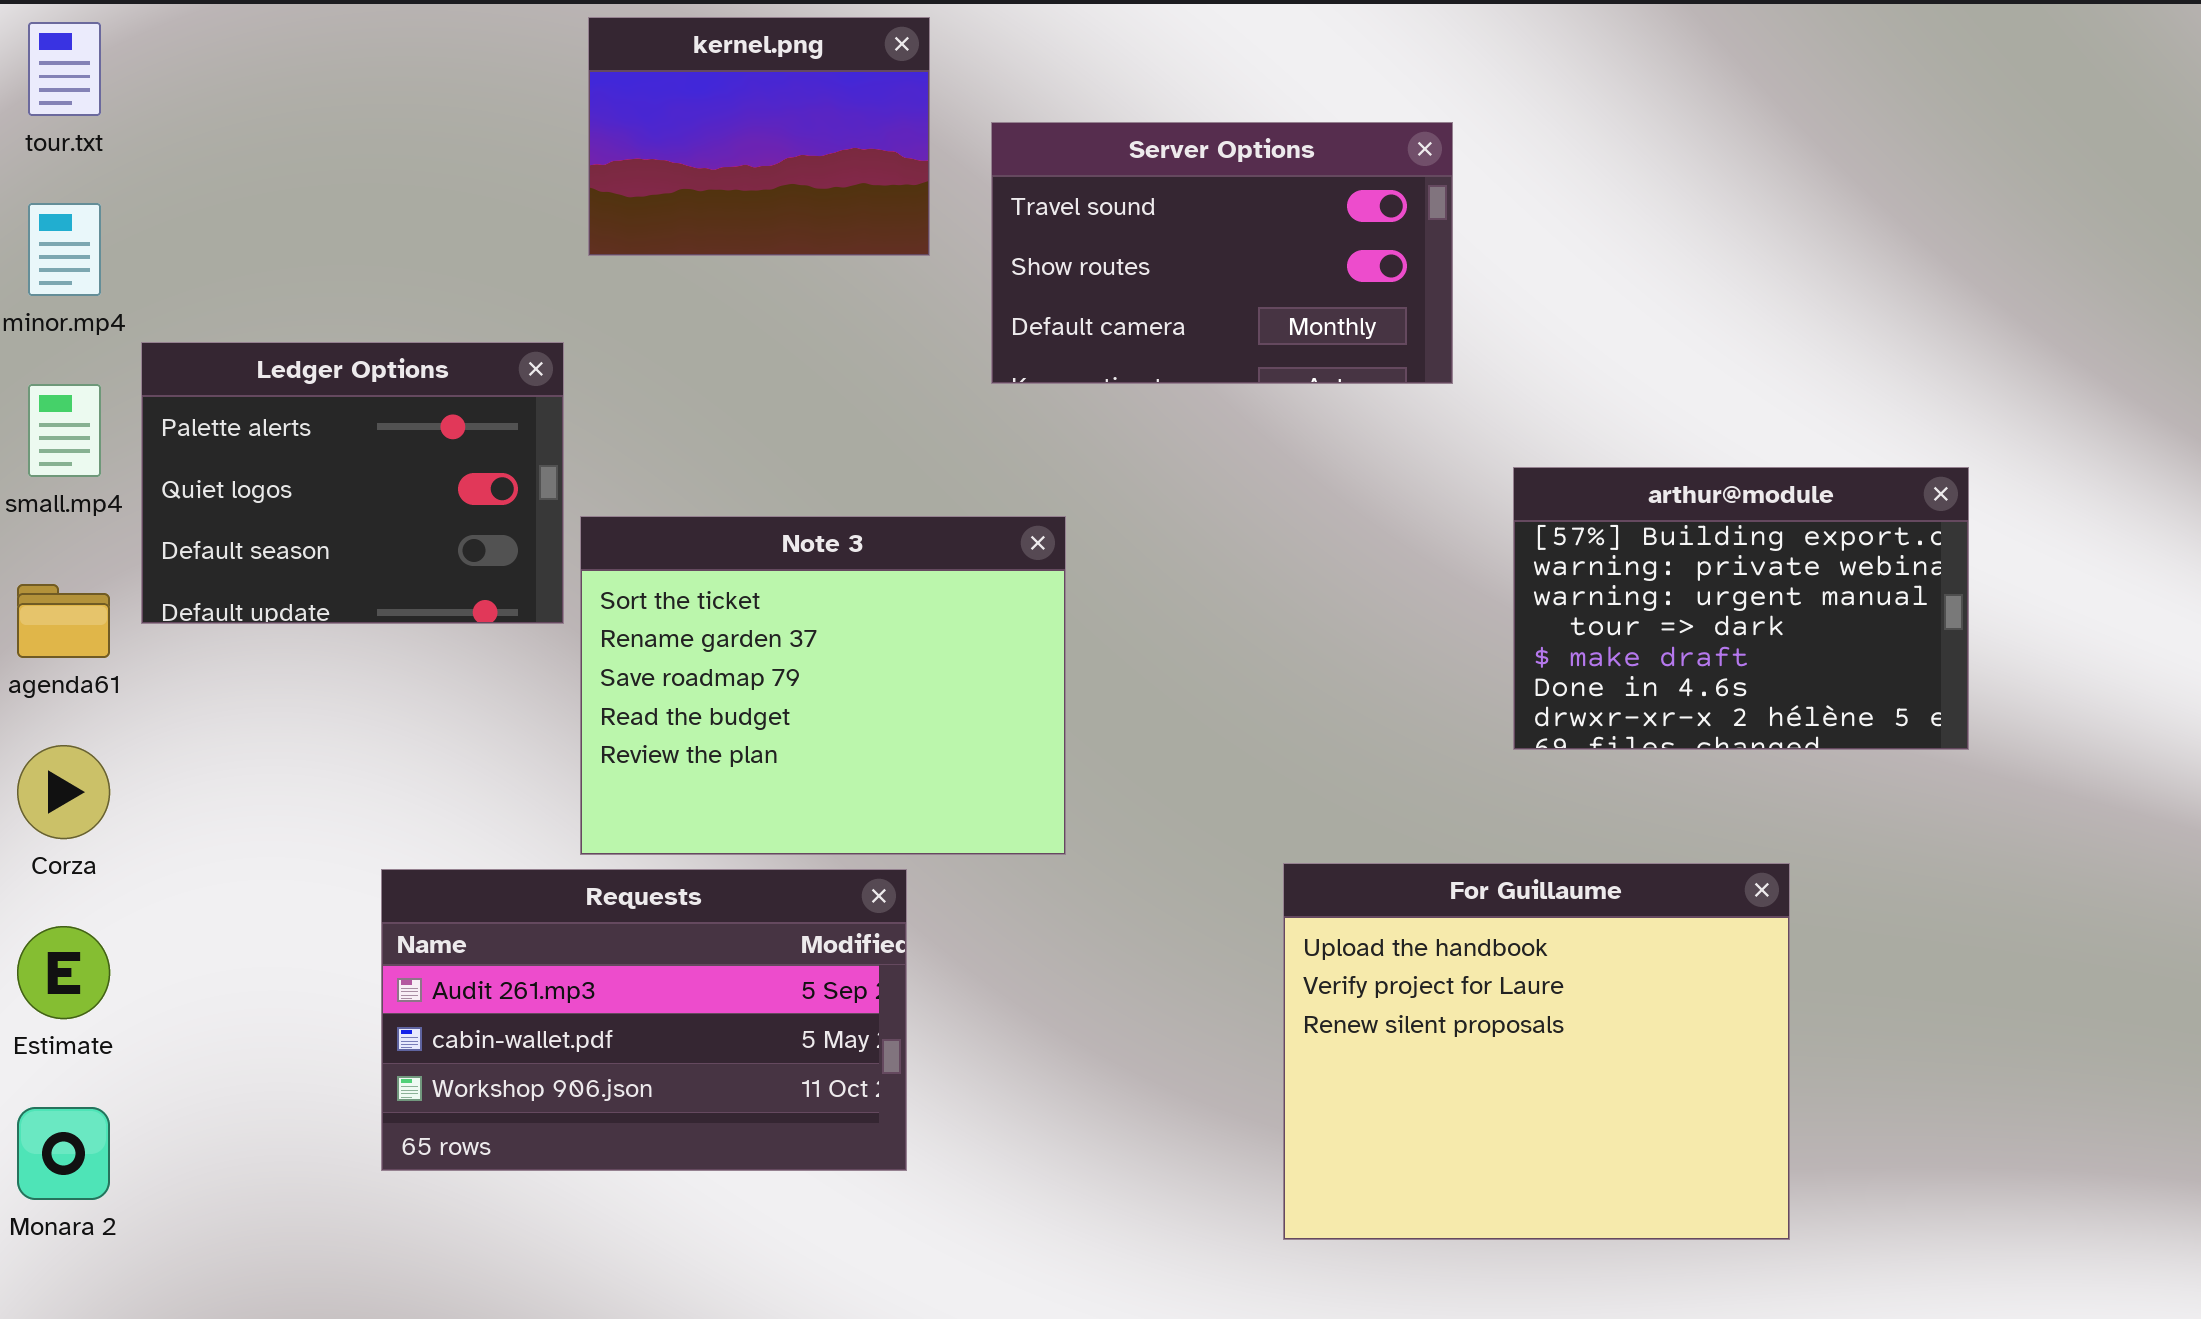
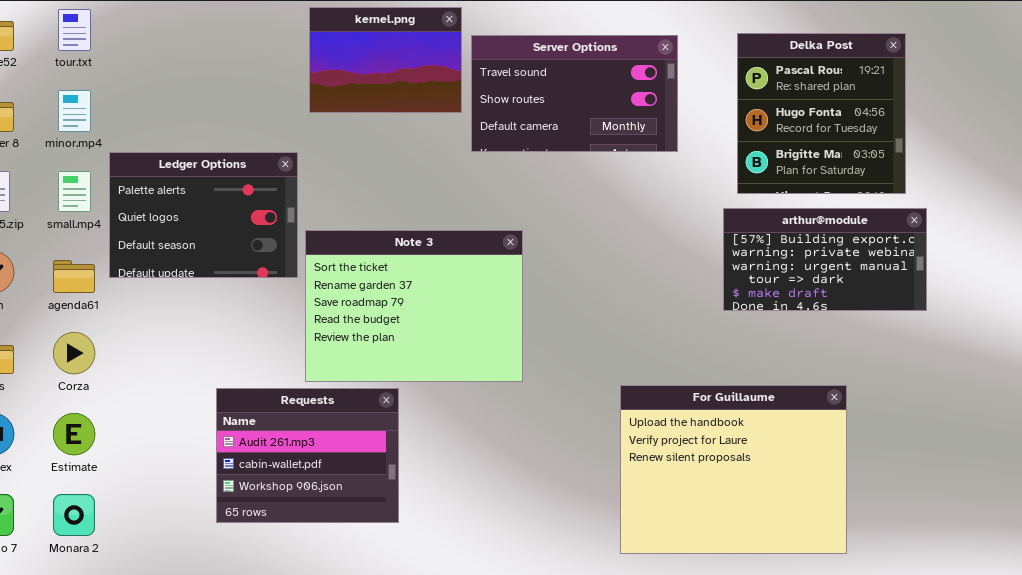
Delka Post: none -> [737,33,906,194], opened
Server Options: [991,122,1453,384] -> [471,35,678,152], moved
arthur@module: [1513,467,1969,750] -> [723,208,927,311], resized
Requests: [381,869,907,1171] -> [216,388,399,523], resized

